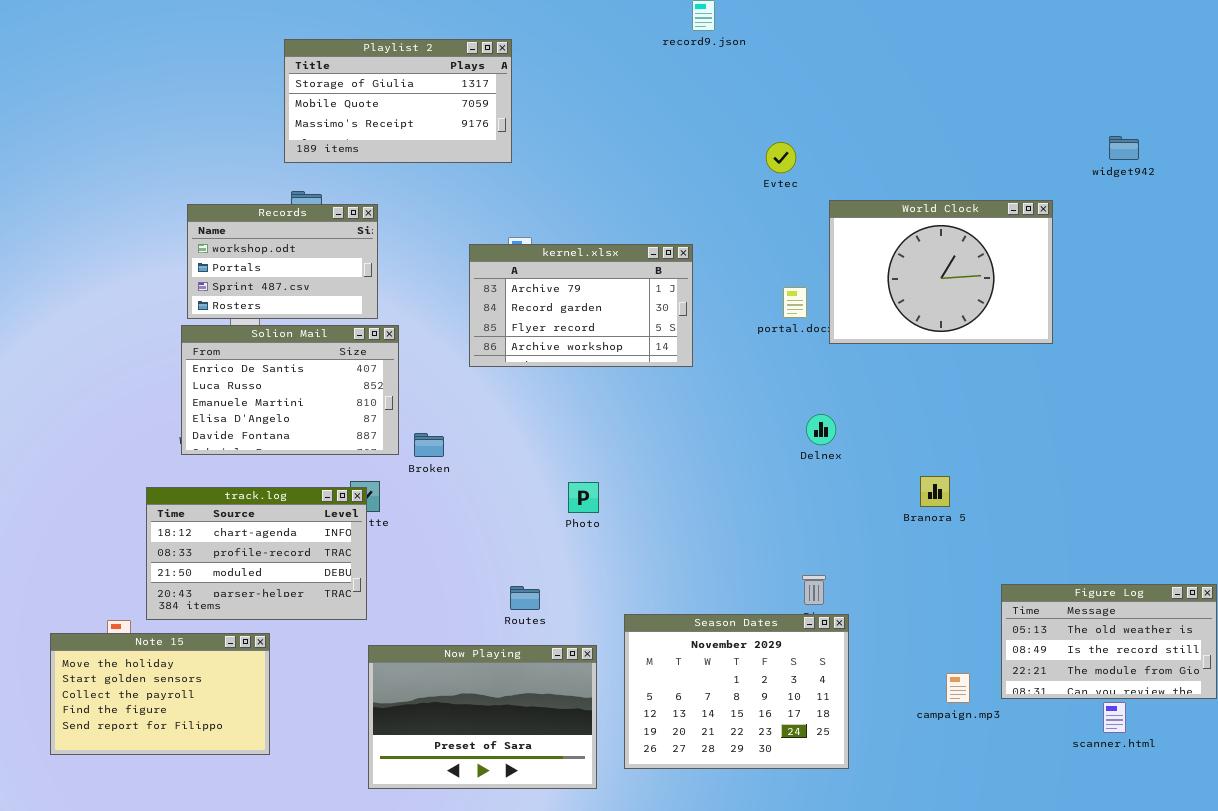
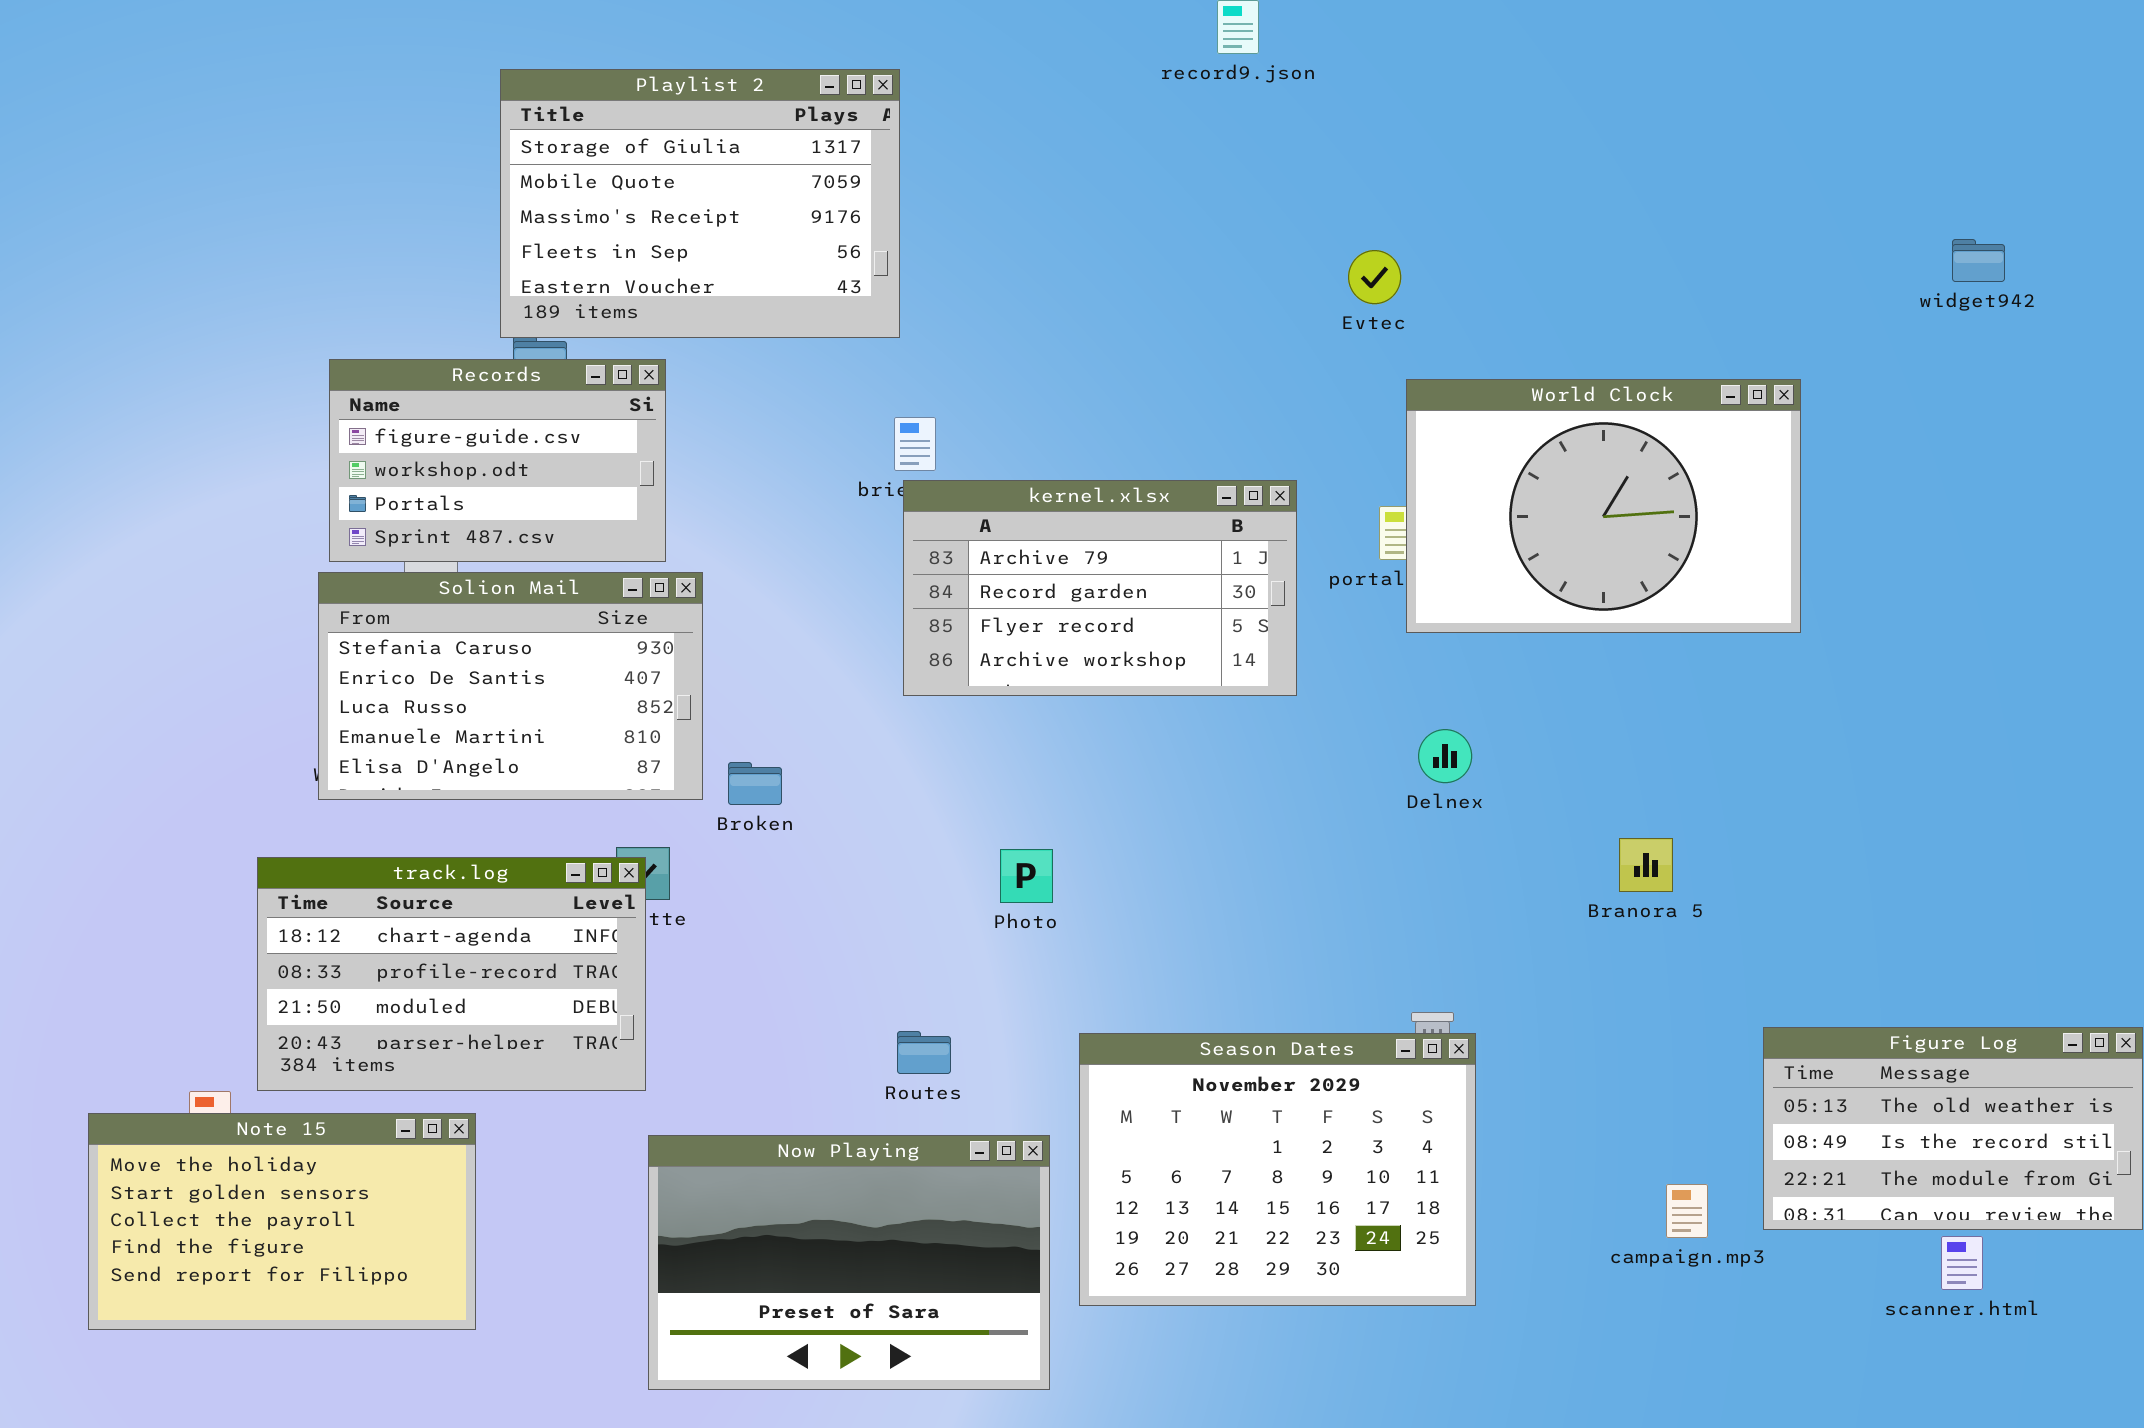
Playlist 2: [284,39,512,163] -> [500,69,900,338], resized
World Clock: [829,200,1053,344] -> [1406,379,1801,633], moved
Records: [187,204,378,319] -> [329,359,666,562], scrolled up 1 row
kernel.xlsx: [469,244,693,367] -> [903,480,1297,696], moved
Solion Mail: [181,325,399,455] -> [318,572,703,800], scrolled up 1 row
Season Dates: [624,614,849,769] -> [1079,1033,1476,1306], moved

